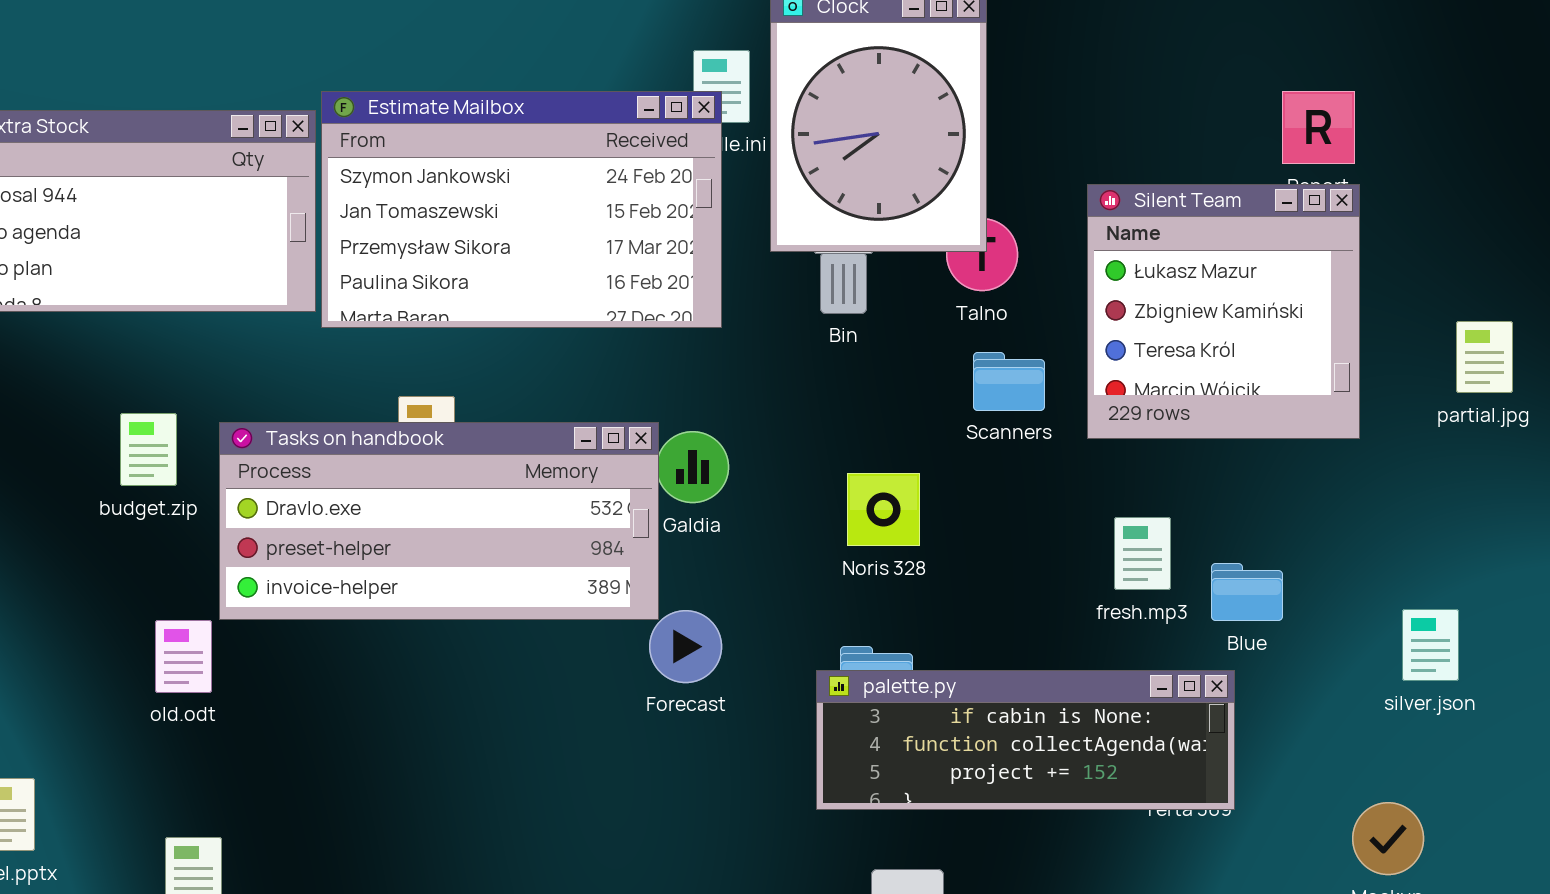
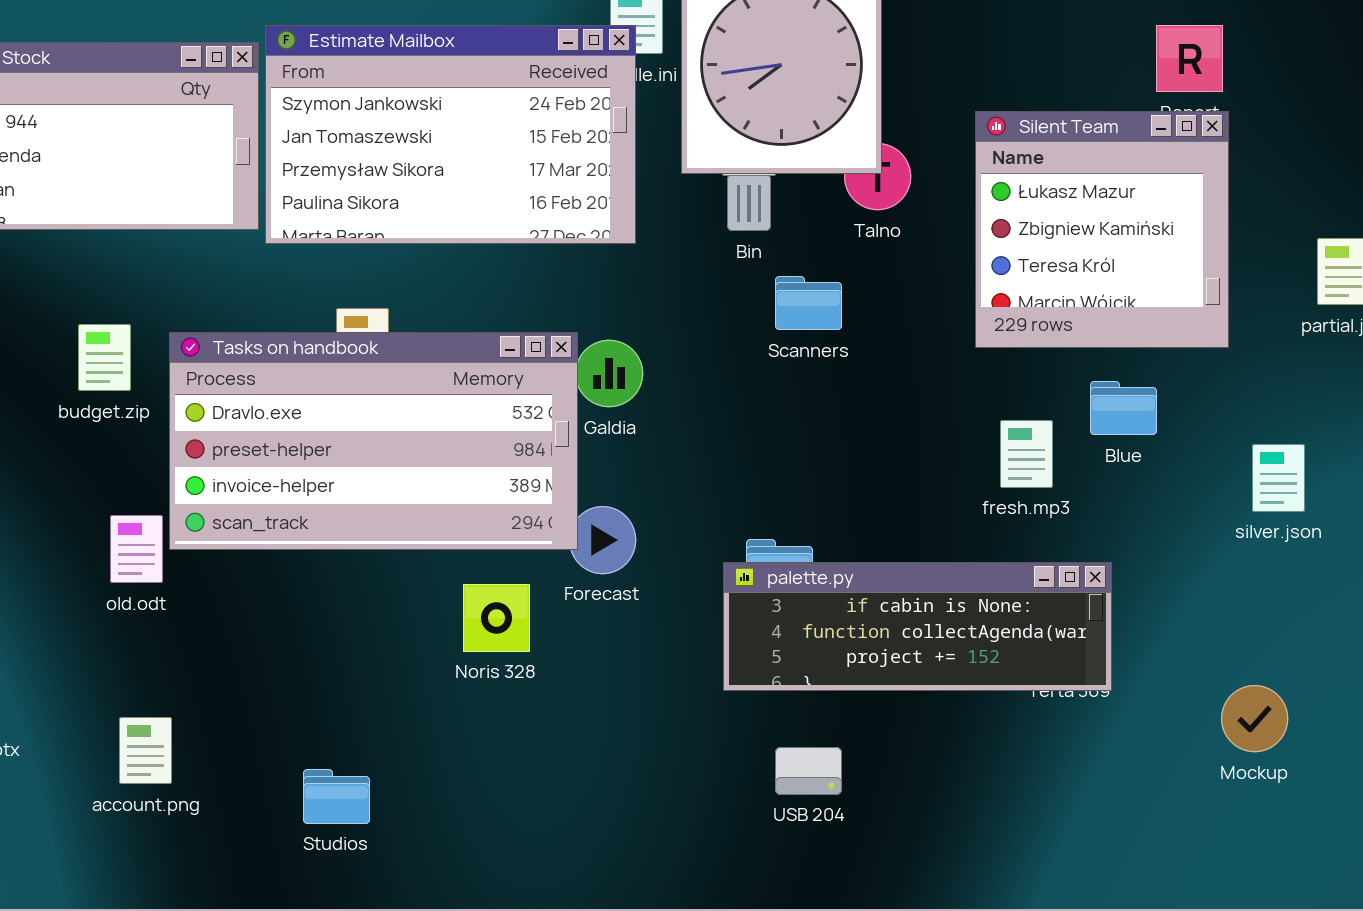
Scanners: [973,352,1045,411] -> [775,276,842,330], moved
Tasks on handbook: [219,422,659,620] -> [169,332,578,550], resized
Noris 328: [847,473,920,546] -> [463,584,530,652], moved
Blue: [1211,563,1283,621] -> [1090,381,1157,435], moved
silver.json: [1402,609,1459,681] -> [1252,444,1305,512], moved

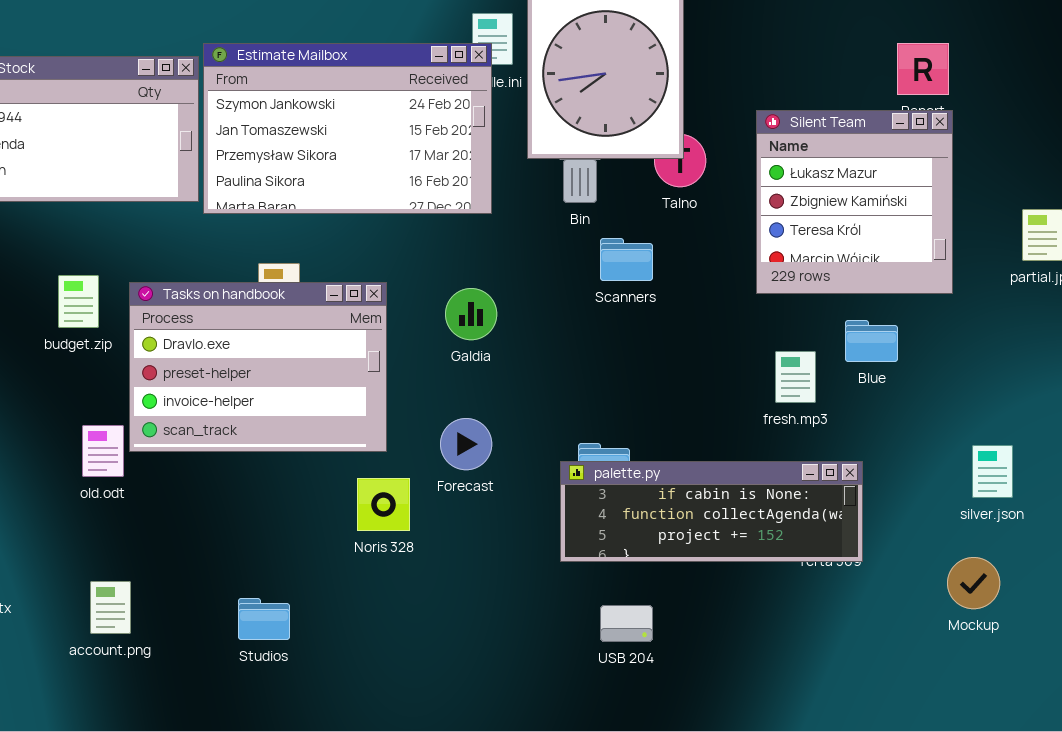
Tasks on handbook: [169,332,578,550] -> [129,282,387,452], resized
silver.json: [1252,444,1305,512] -> [972,445,1013,498], moved
Studios: [303,769,370,824] -> [238,598,290,640], moved

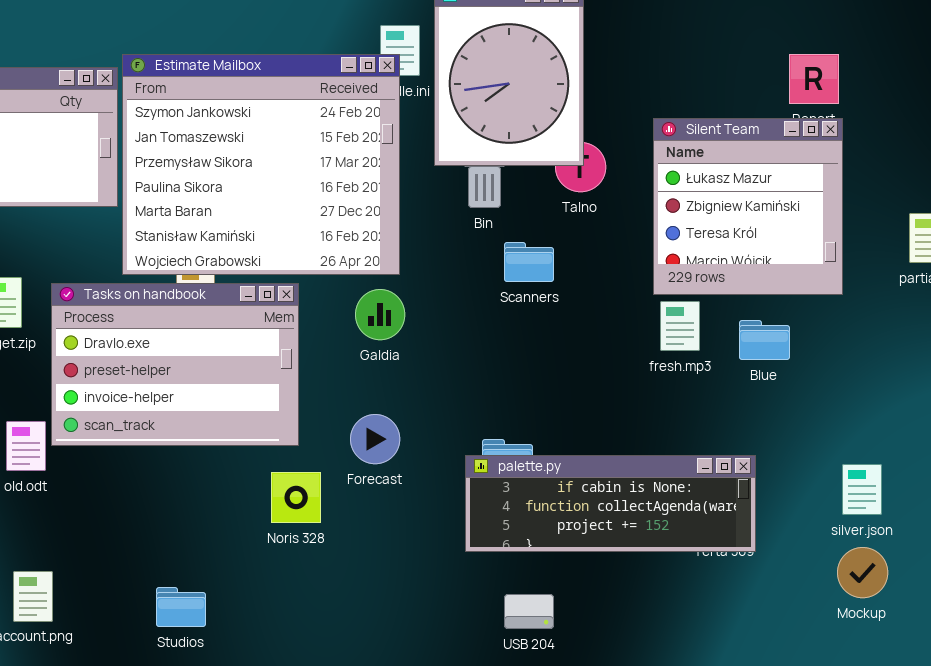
Estimate Mailbox: [203,43,492,214] -> [122,54,400,275], resized
fresh.mp3: [775,351,816,403] -> [660,301,700,351], moved
silver.json: [972,445,1013,498] -> [842,464,882,515], moved

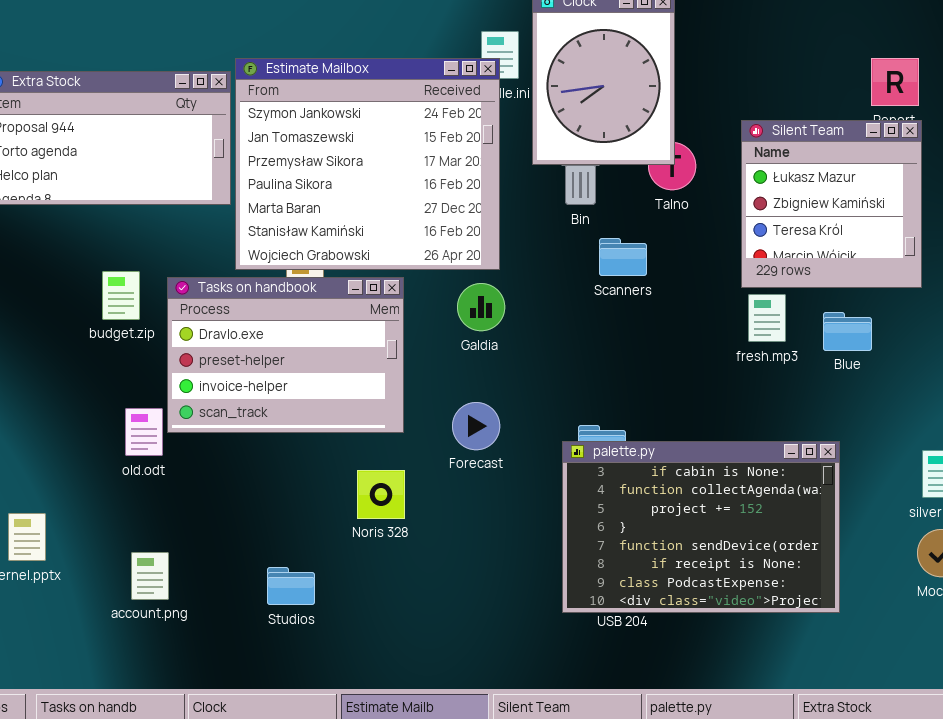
palette.py: [465,455,756,552] -> [562,441,840,613], resized
Noris 328: [271,472,321,523] -> [357,470,405,519], moved

